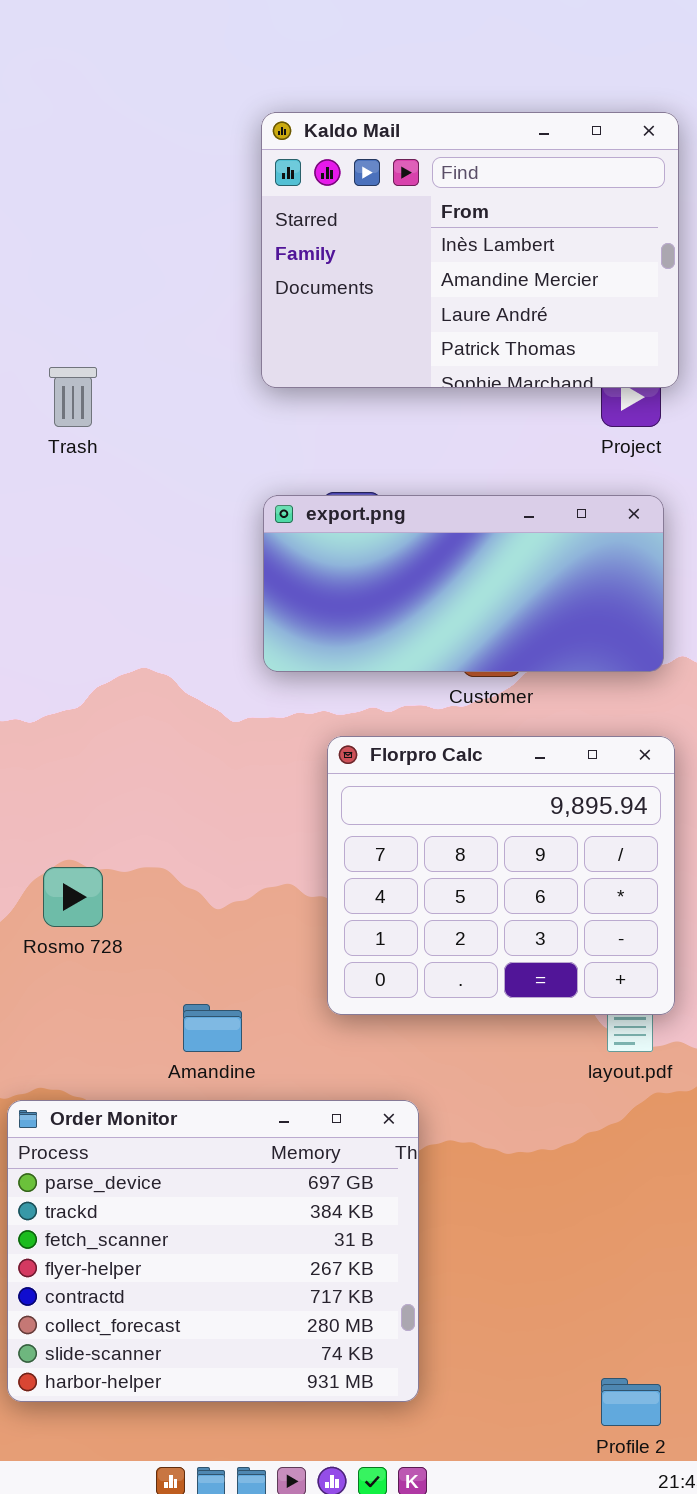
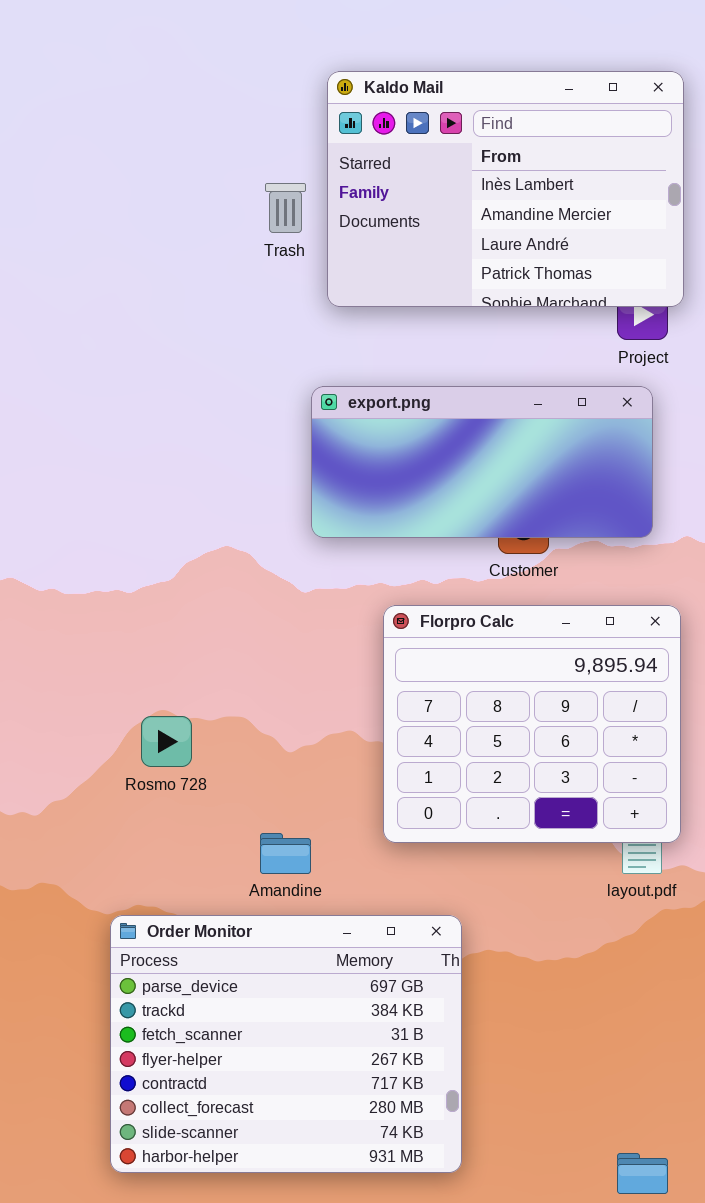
Trash: [49,367,97,427] -> [265,183,306,233], moved
export.png: [263,495,664,672] -> [311,386,653,538], moved

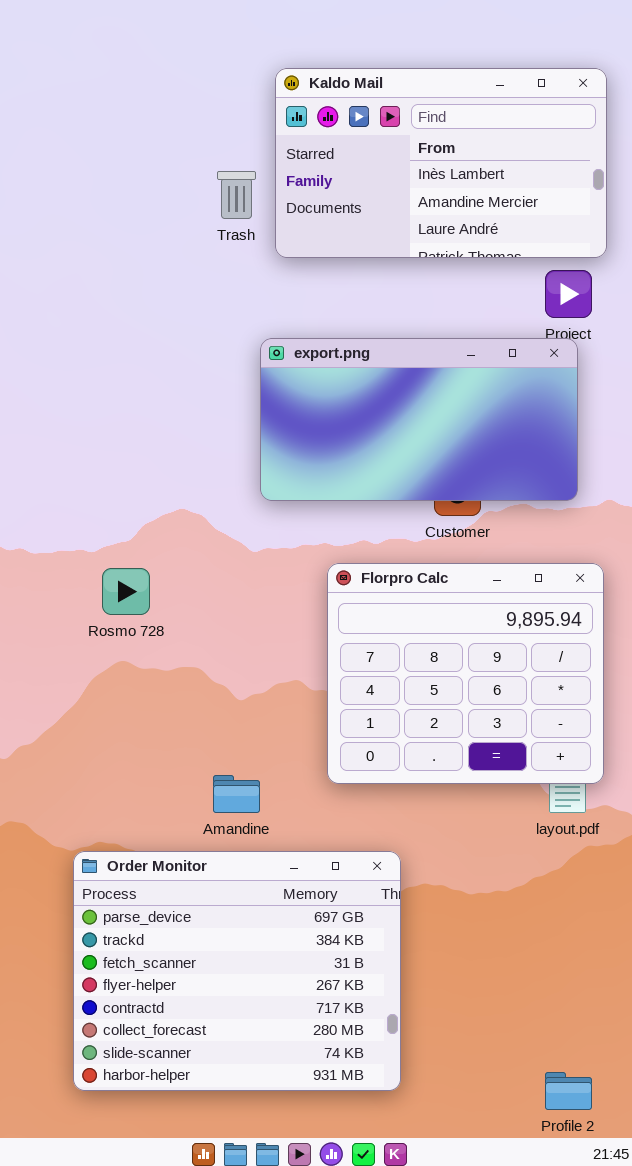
Kaldo Mail: [327,71,684,307] -> [275,68,607,258], resized
export.png: [311,386,653,538] -> [260,338,578,501], resized
Rosmo 728: [141,716,192,767] -> [102,568,150,615], moved

